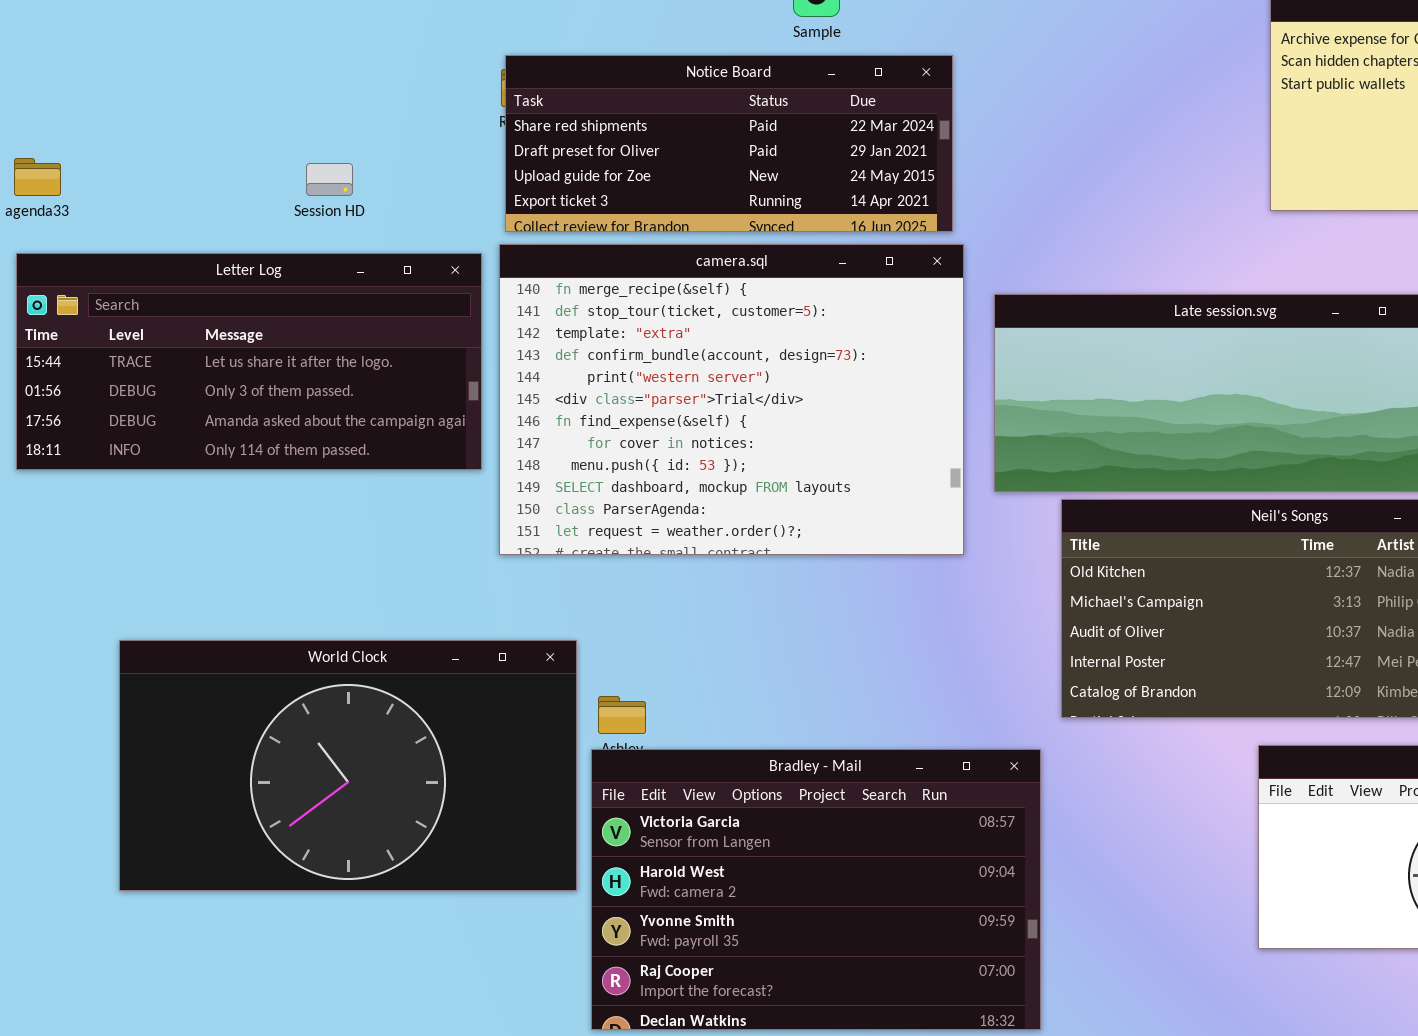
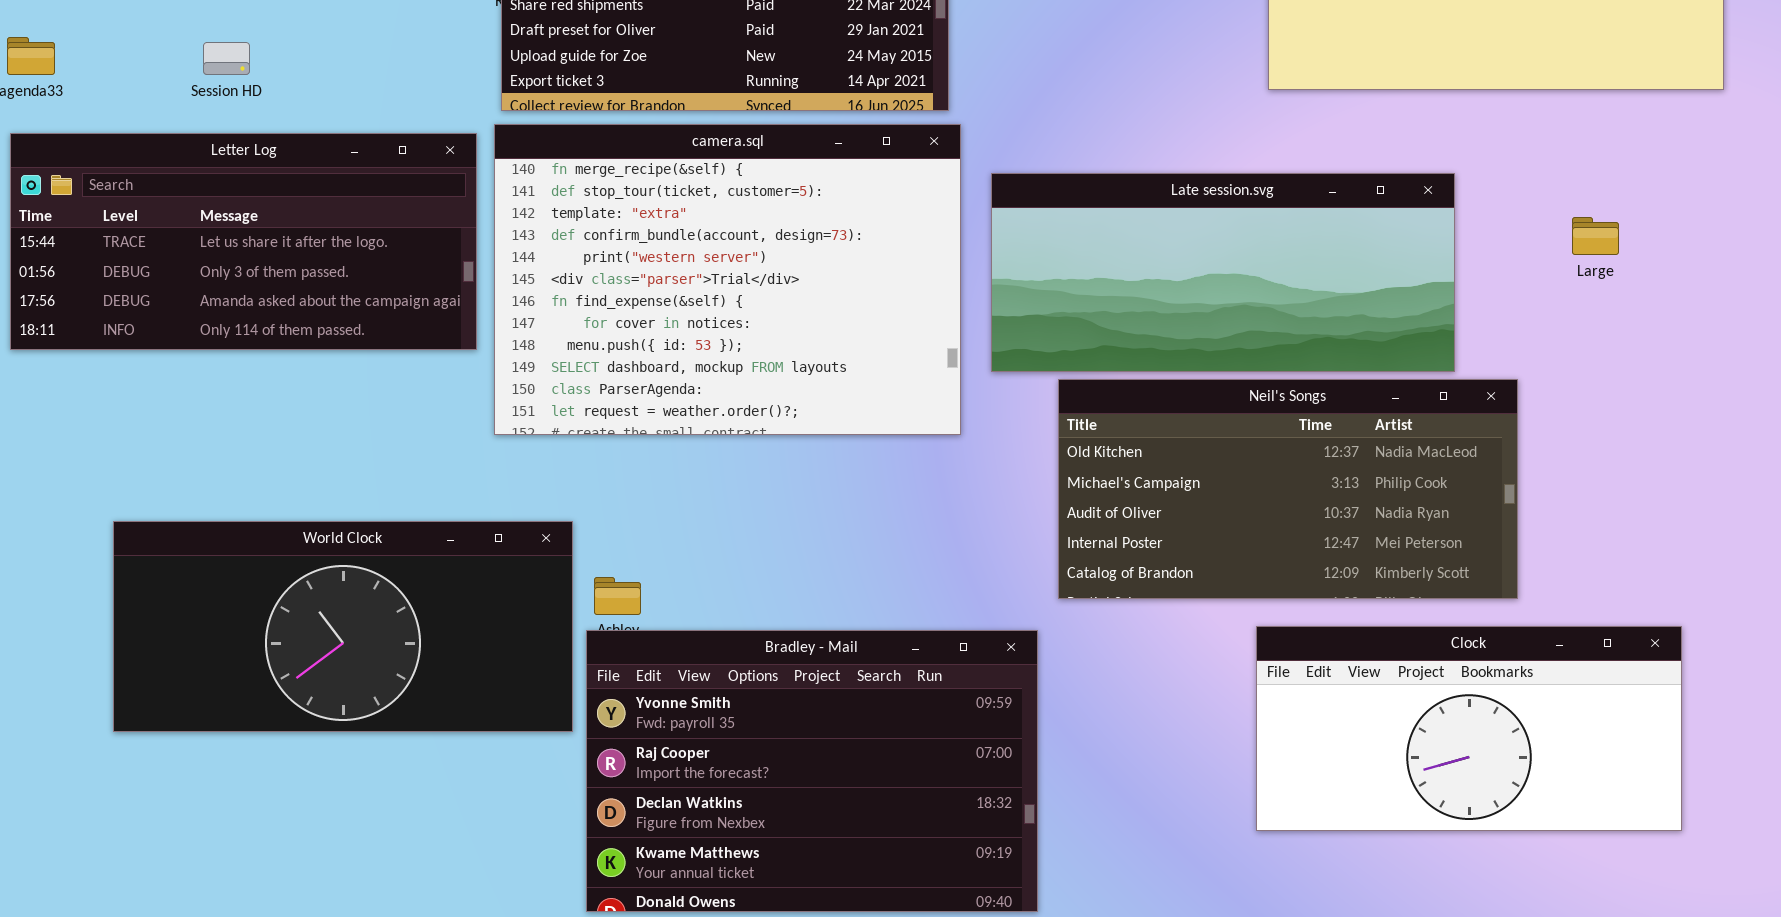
Session HD: [306,163,353,196] -> [203,42,250,75], moved
World Clock: [119,640,577,891] -> [113,521,573,732], resized
Bradley - Mail: [591,749,1041,1030] -> [586,630,1038,912], scrolled down 2 rows

